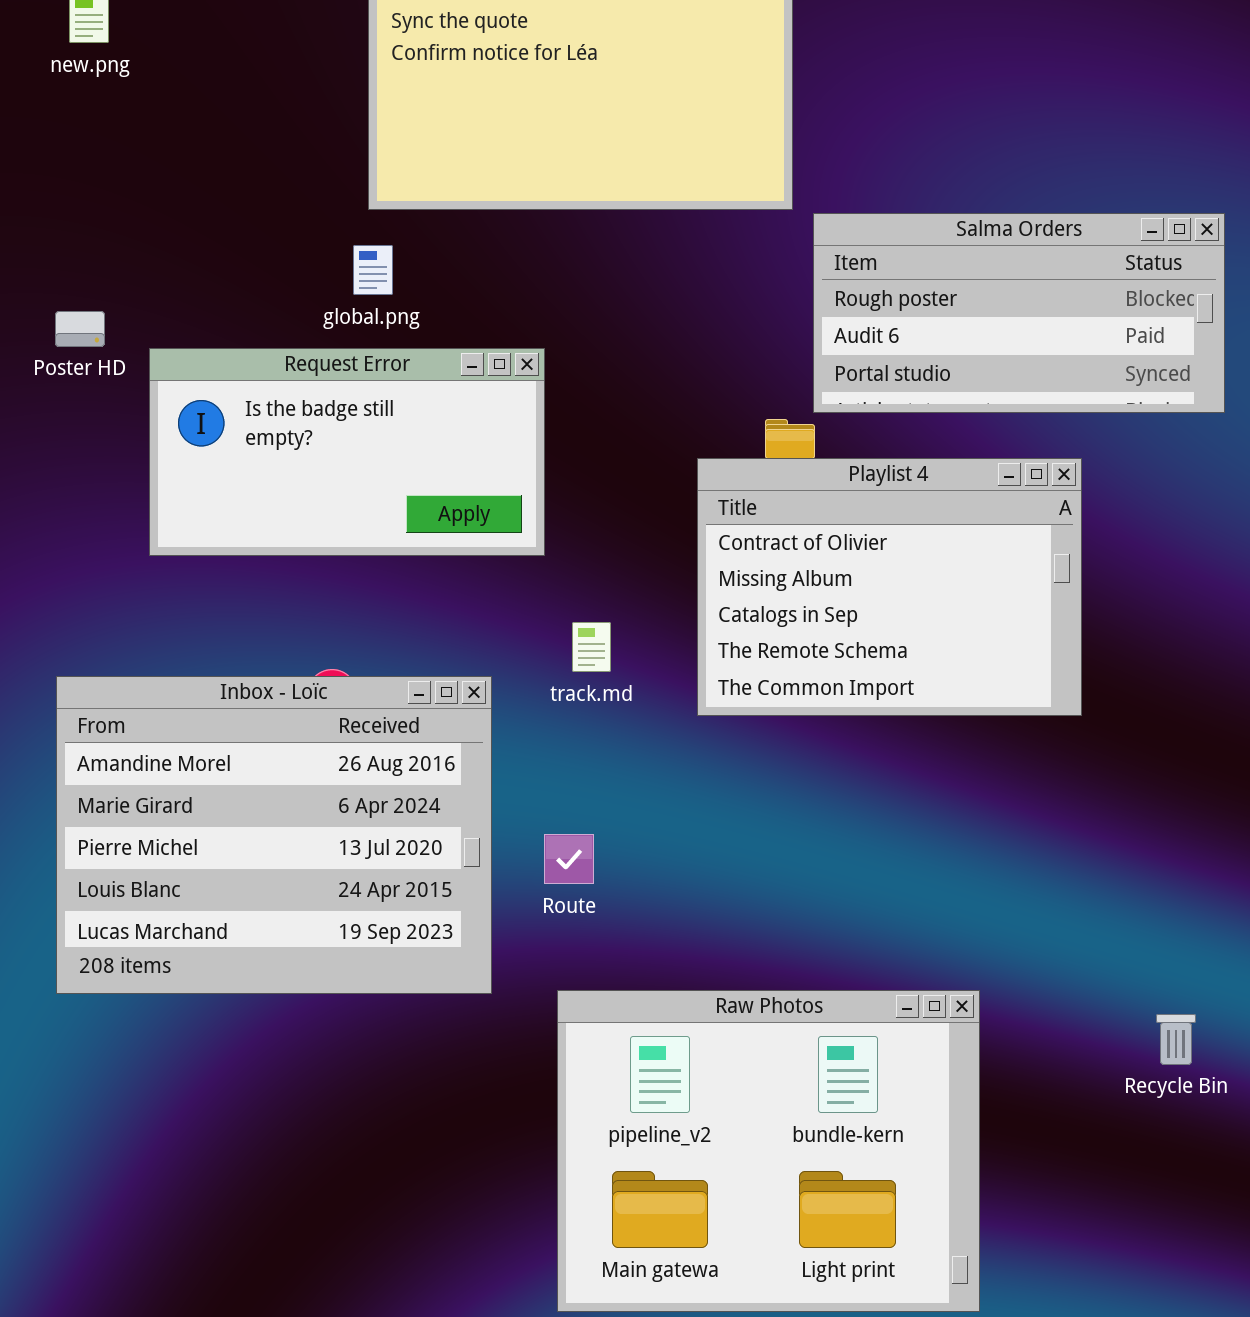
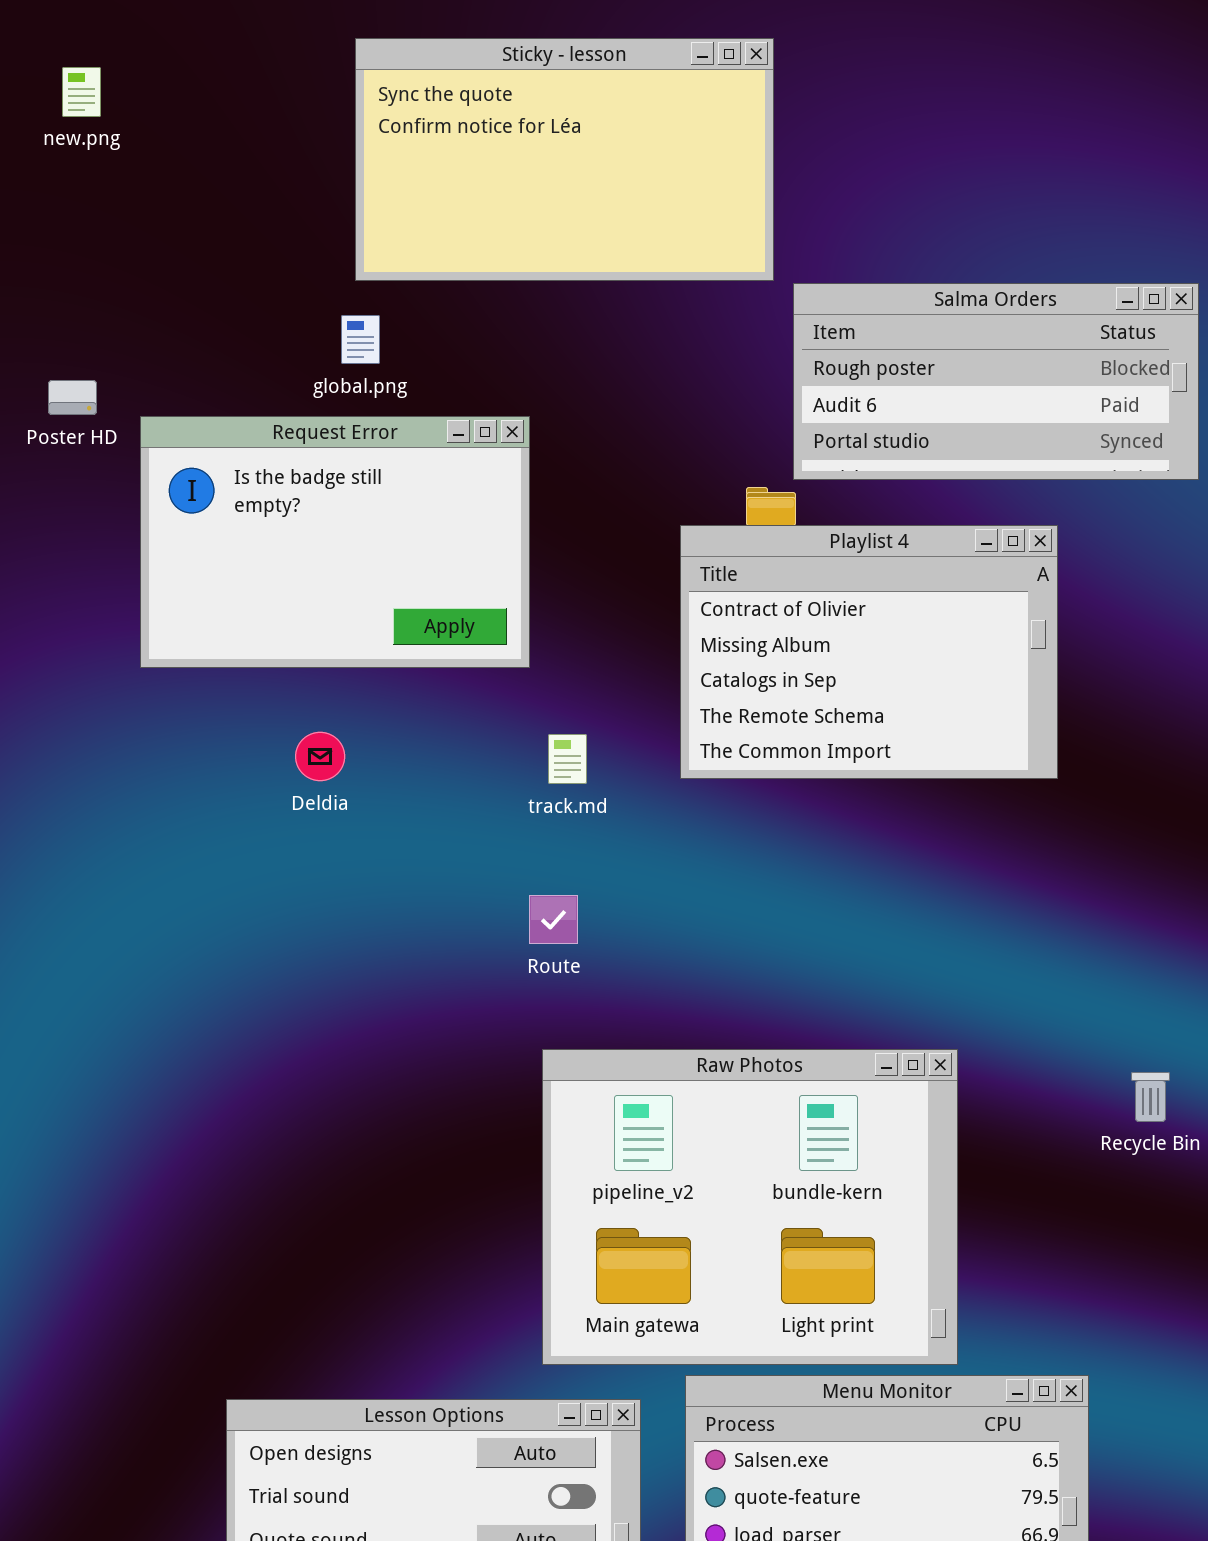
Request Error: [149,348,545,556] -> [140,416,530,668], resized
track.md: [572,622,611,672] -> [548,734,587,784], moved
Inbox - Loïc: [56,676,492,994] -> none, closed

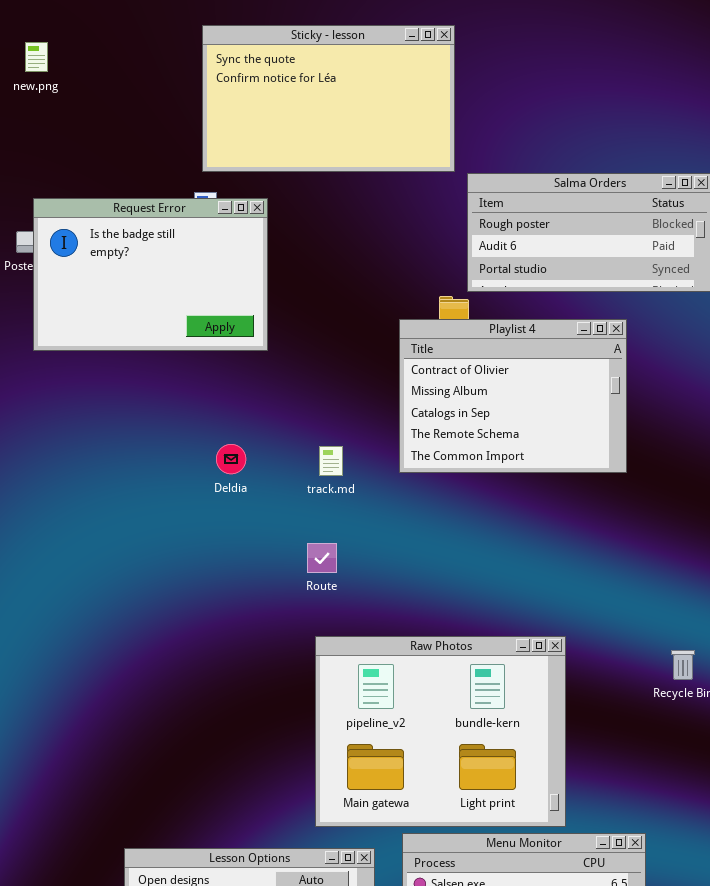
Request Error: [140,416,530,668] -> [33,198,268,351], moved
Deldia: [295,732,345,781] -> [216,444,246,474], moved

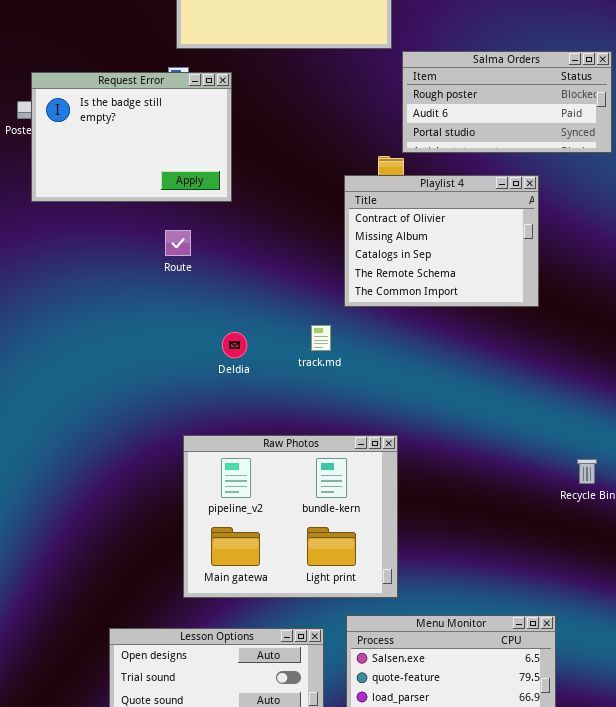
Deldia: [216,444,246,474] -> [222,332,247,358], moved
track.md: [319,446,343,476] -> [311,325,331,351], moved
Route: [307,543,337,573] -> [165,230,191,256], moved
Raw Photos: [315,636,566,827] -> [183,435,398,598], moved

